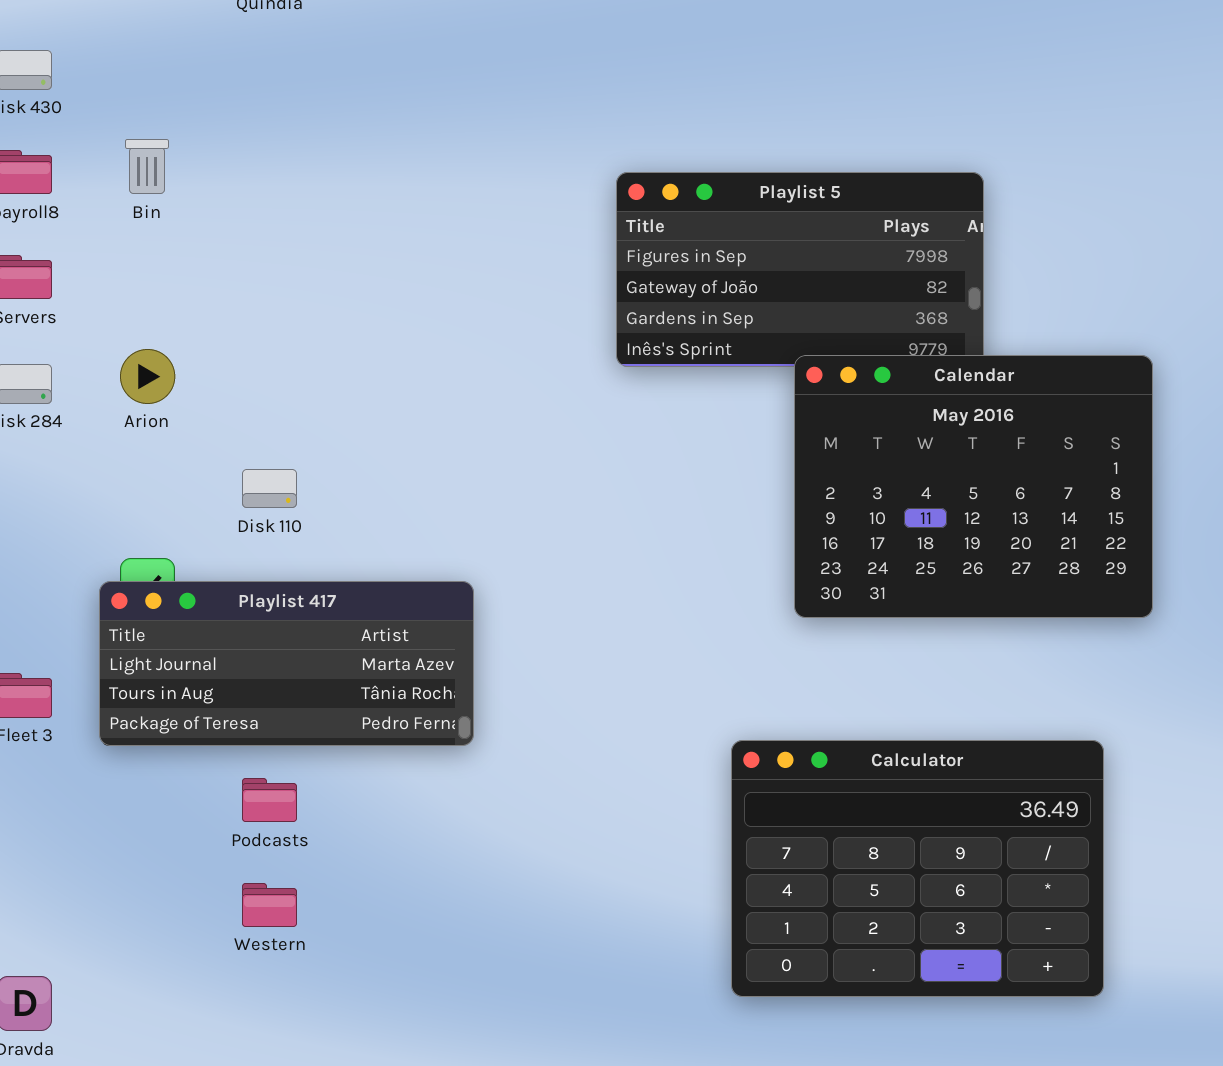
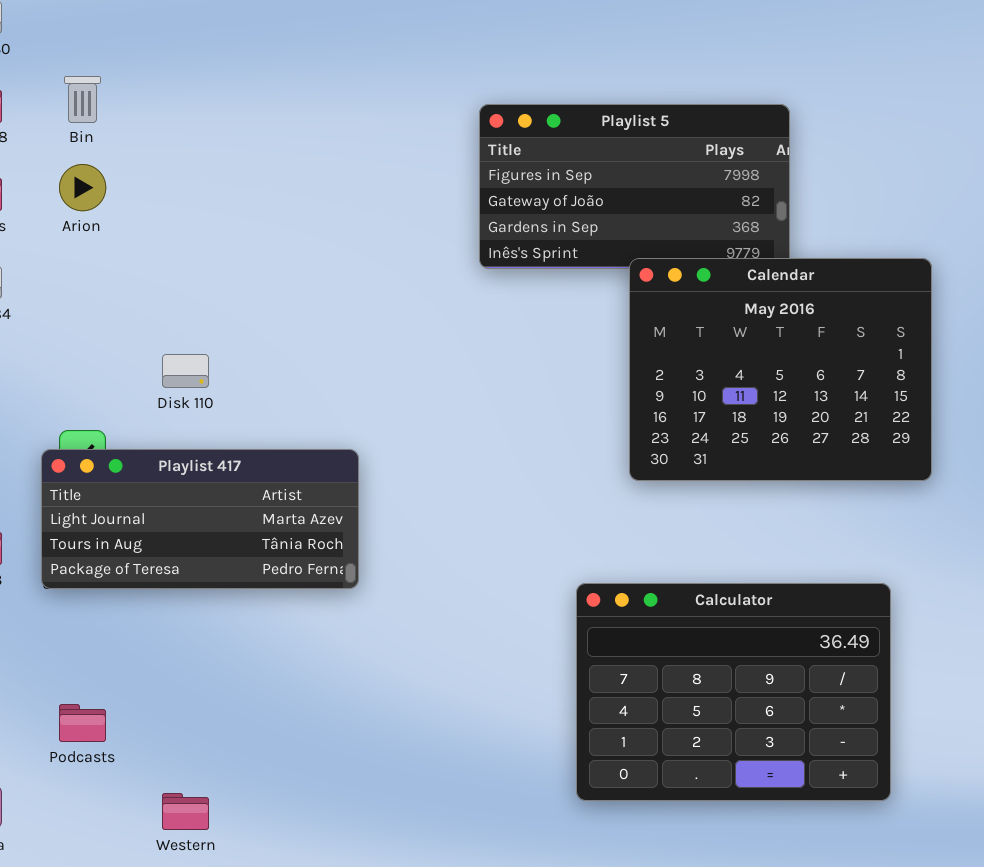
Arion: [120,349,175,404] -> [59,164,106,211], moved
Podcasts: [242,778,297,822] -> [59,704,106,742], moved
Western: [242,883,297,927] -> [162,793,209,830], moved

